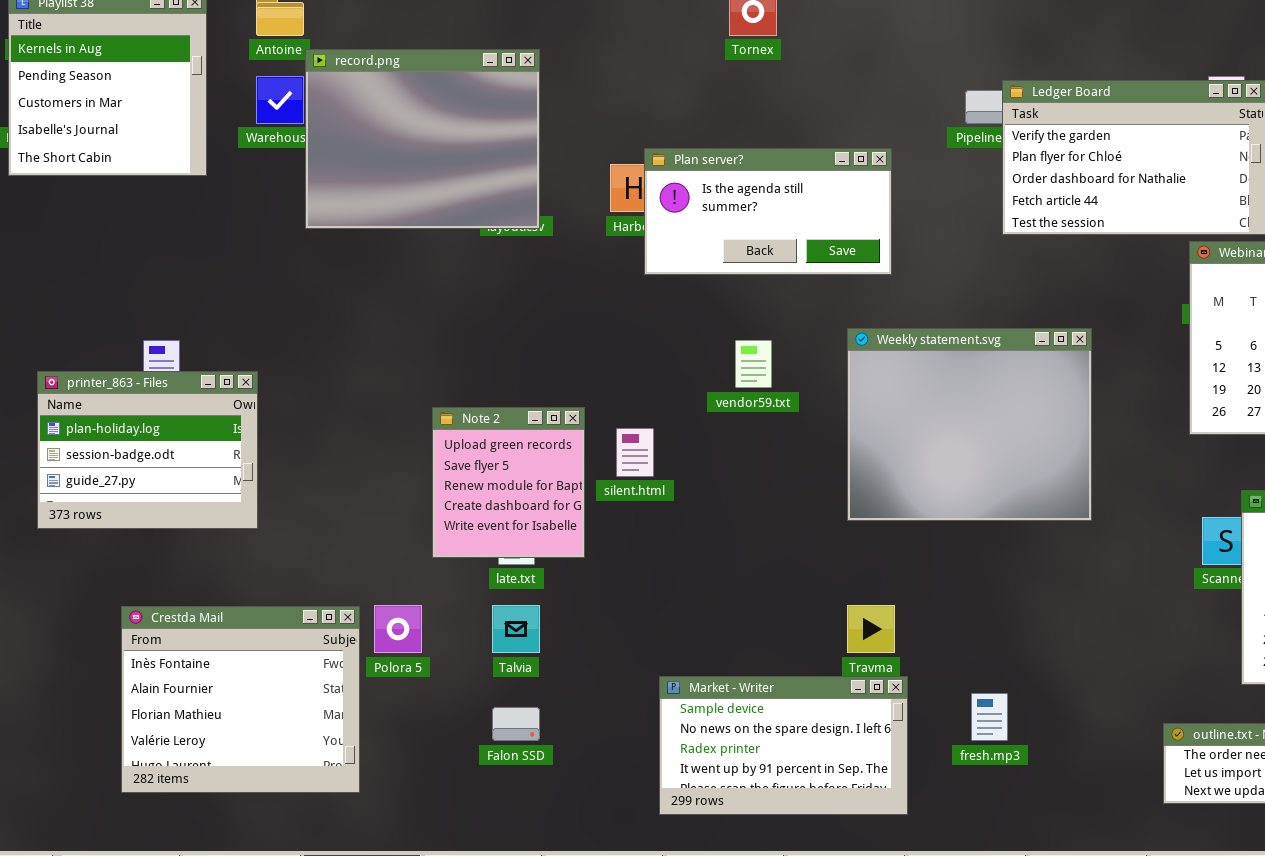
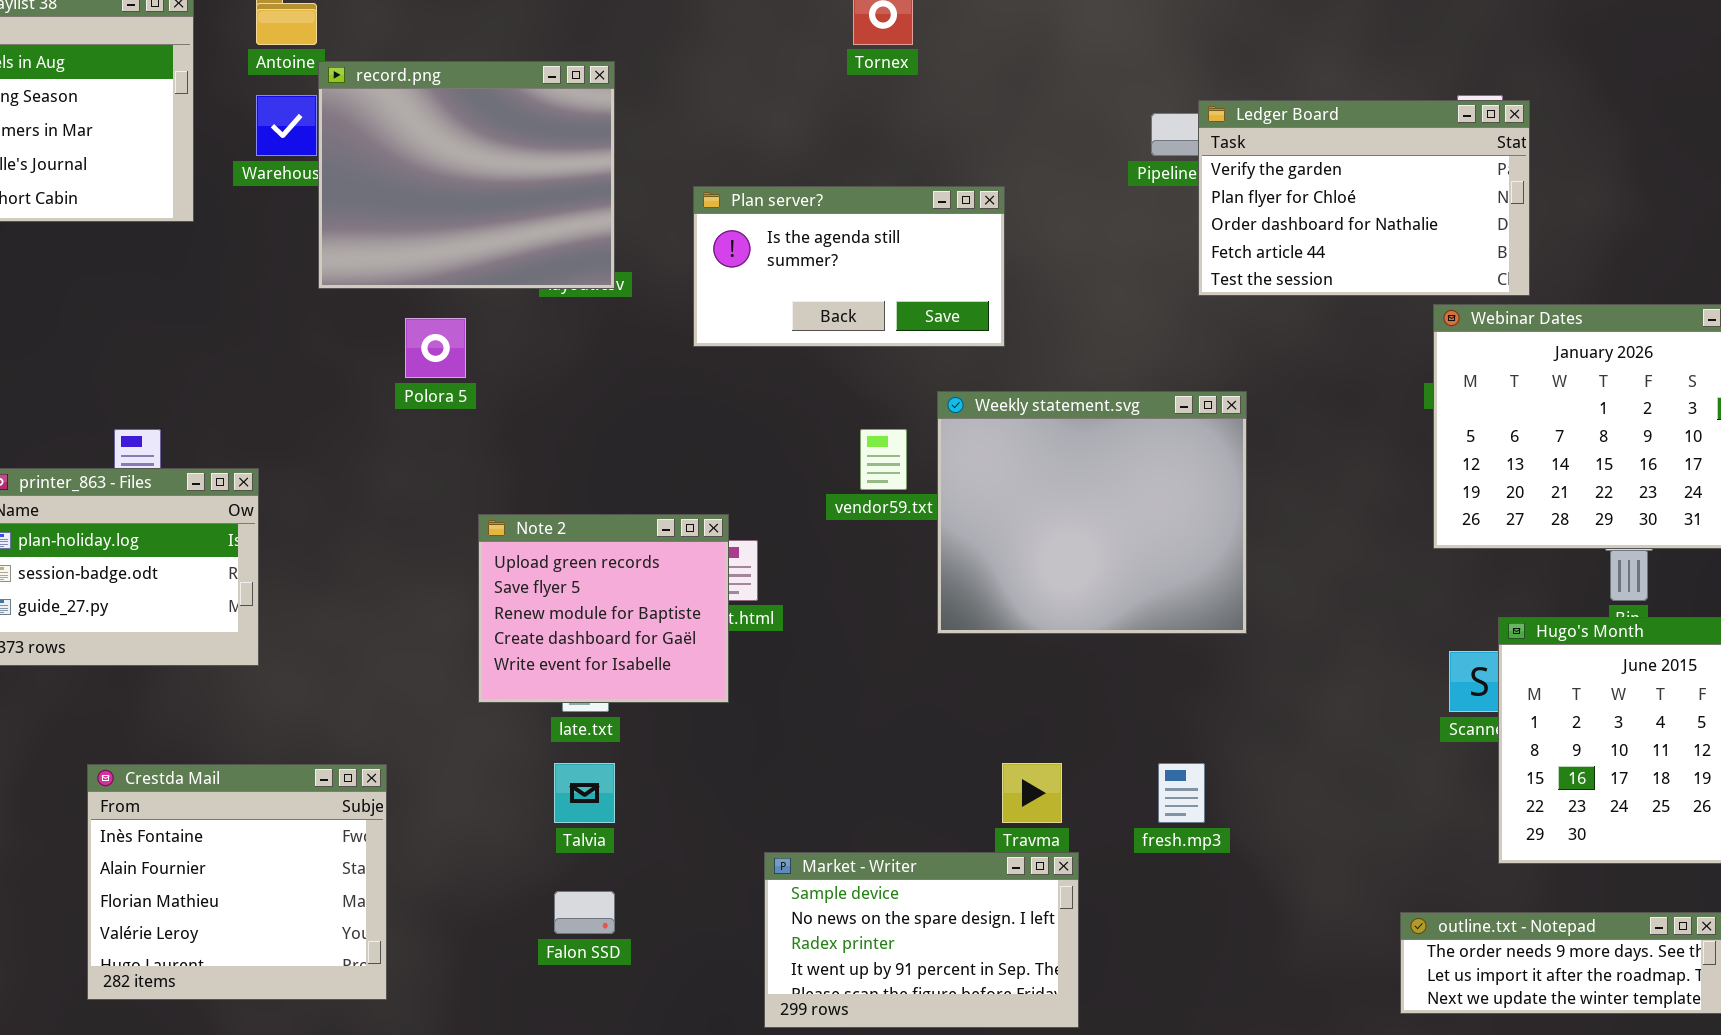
Plan server?: [644,148,892,275] -> [693,186,1005,347], moved
Weekly statement.svg: [847,328,1092,521] -> [937,391,1247,634], moved
Note 2: [432,407,585,558] -> [478,514,729,703], resized
Polora 5: [374,605,422,653] -> [405,318,466,378], moved
fresh.mp3: [971,693,1008,741] -> [1158,763,1205,823], moved

